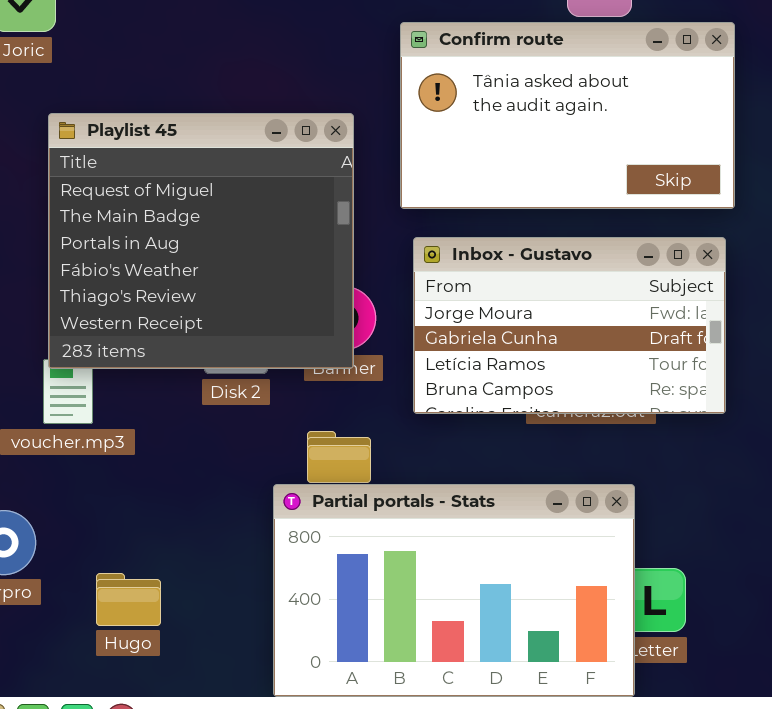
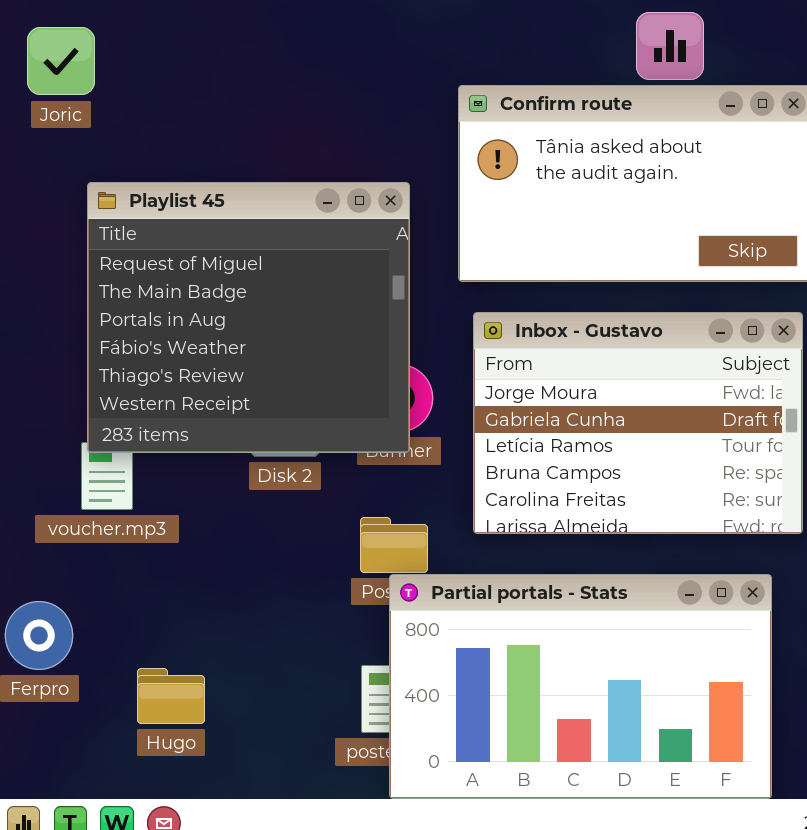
Inbox - Gustavo: [413,237,726,414] -> [473,312,803,534], resized
Partial portals - Stats: [273,484,635,697] -> [389,574,772,799], moved

